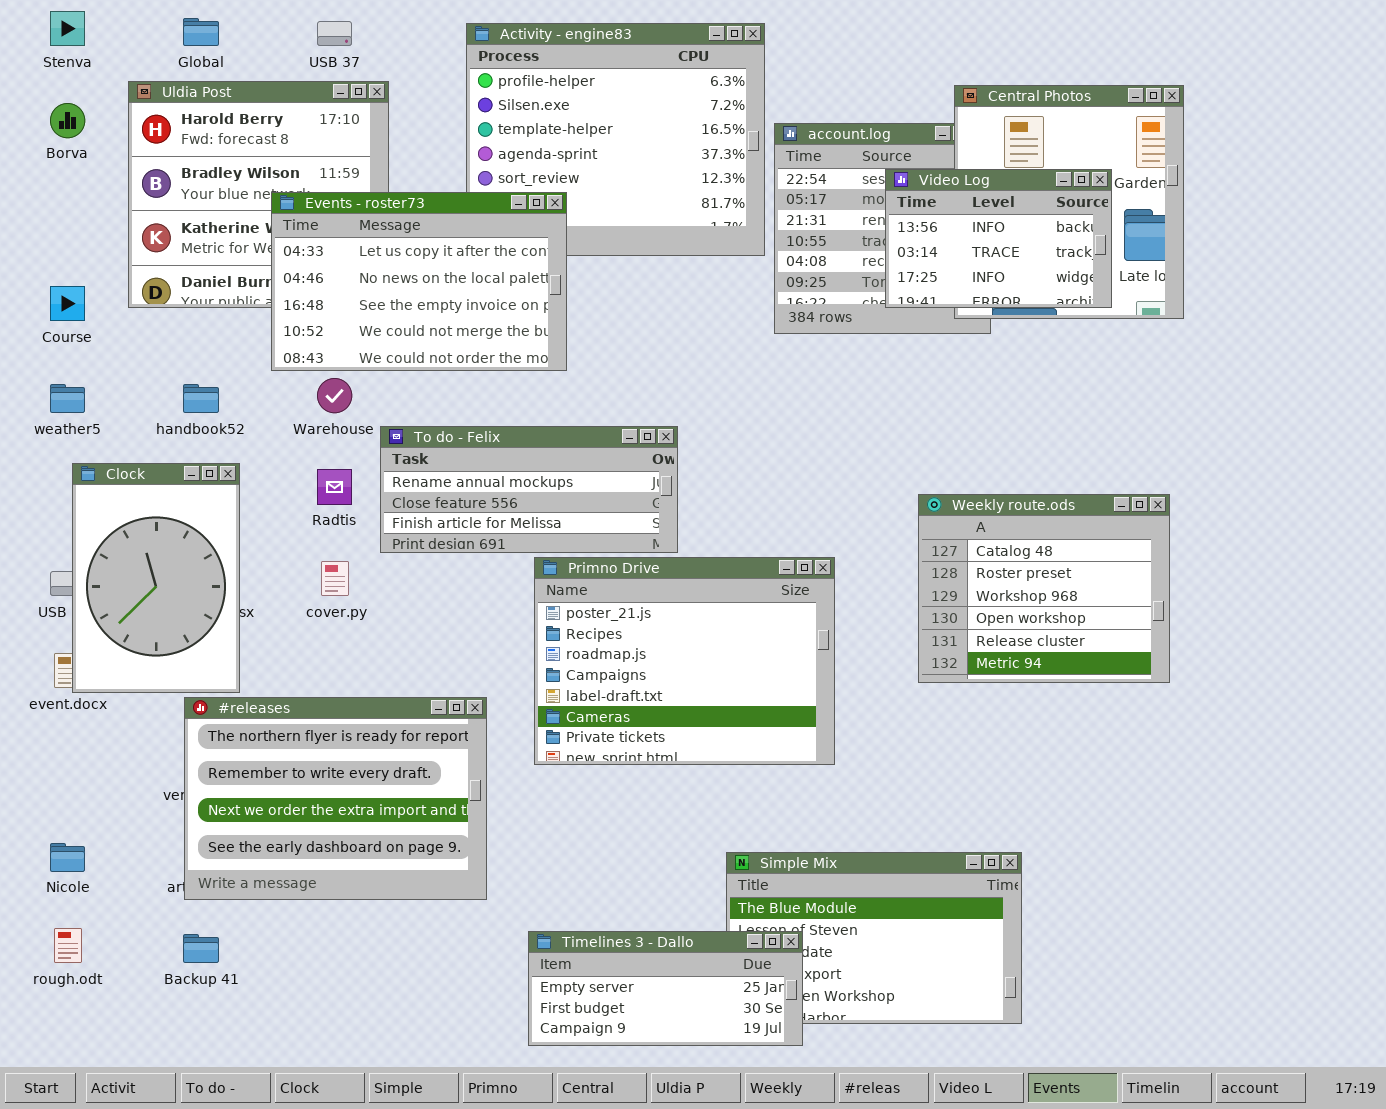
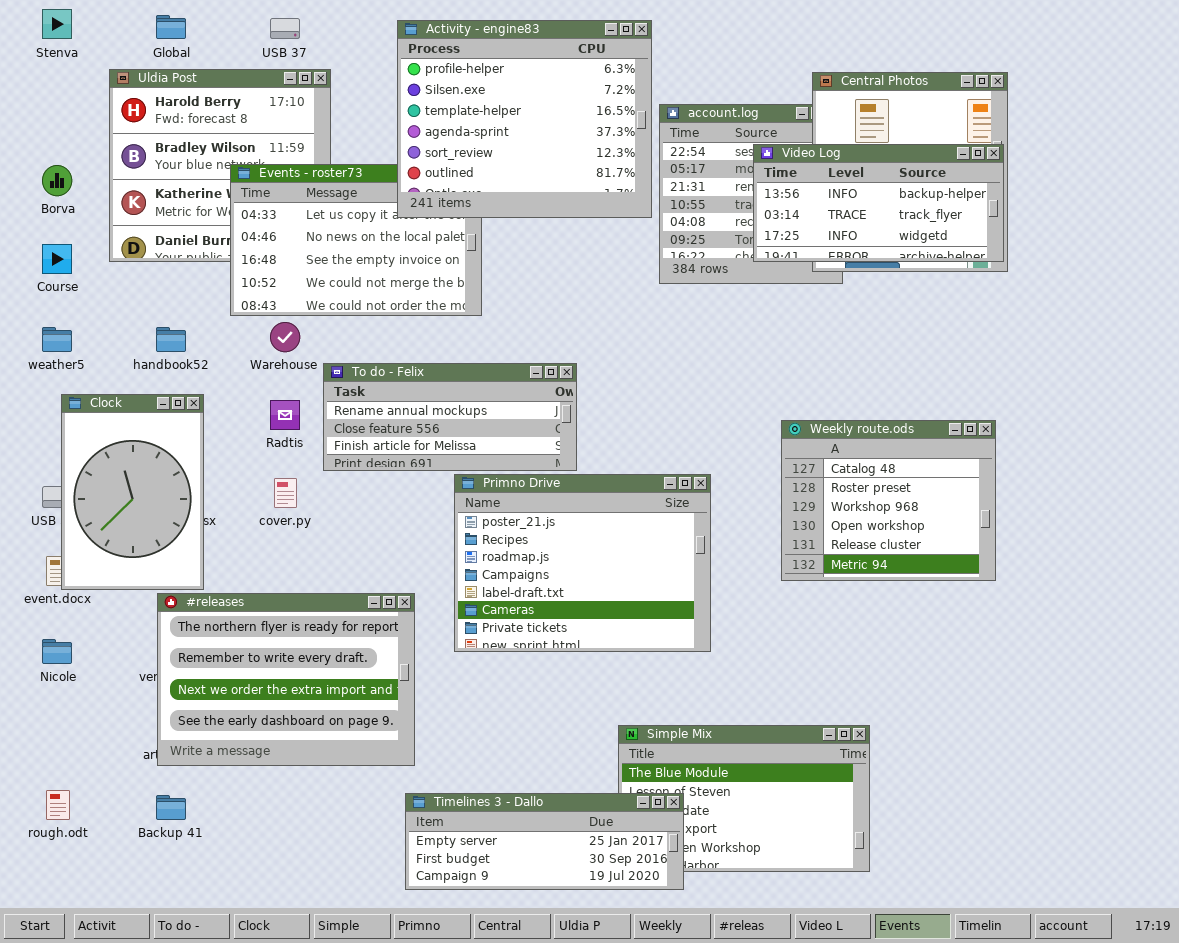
Activity - engine83: [466,23,765,256] -> [397,20,652,218], raised
Borva: [50,103,85,138] -> [42,165,72,196], moved
Video Log: [885,169,1112,308] -> [753,144,1004,262], resized
Nicole: [50,843,85,872] -> [42,639,72,664], moved
Timelines 3 - Dallo: [528,931,803,1046] -> [405,793,684,890], resized

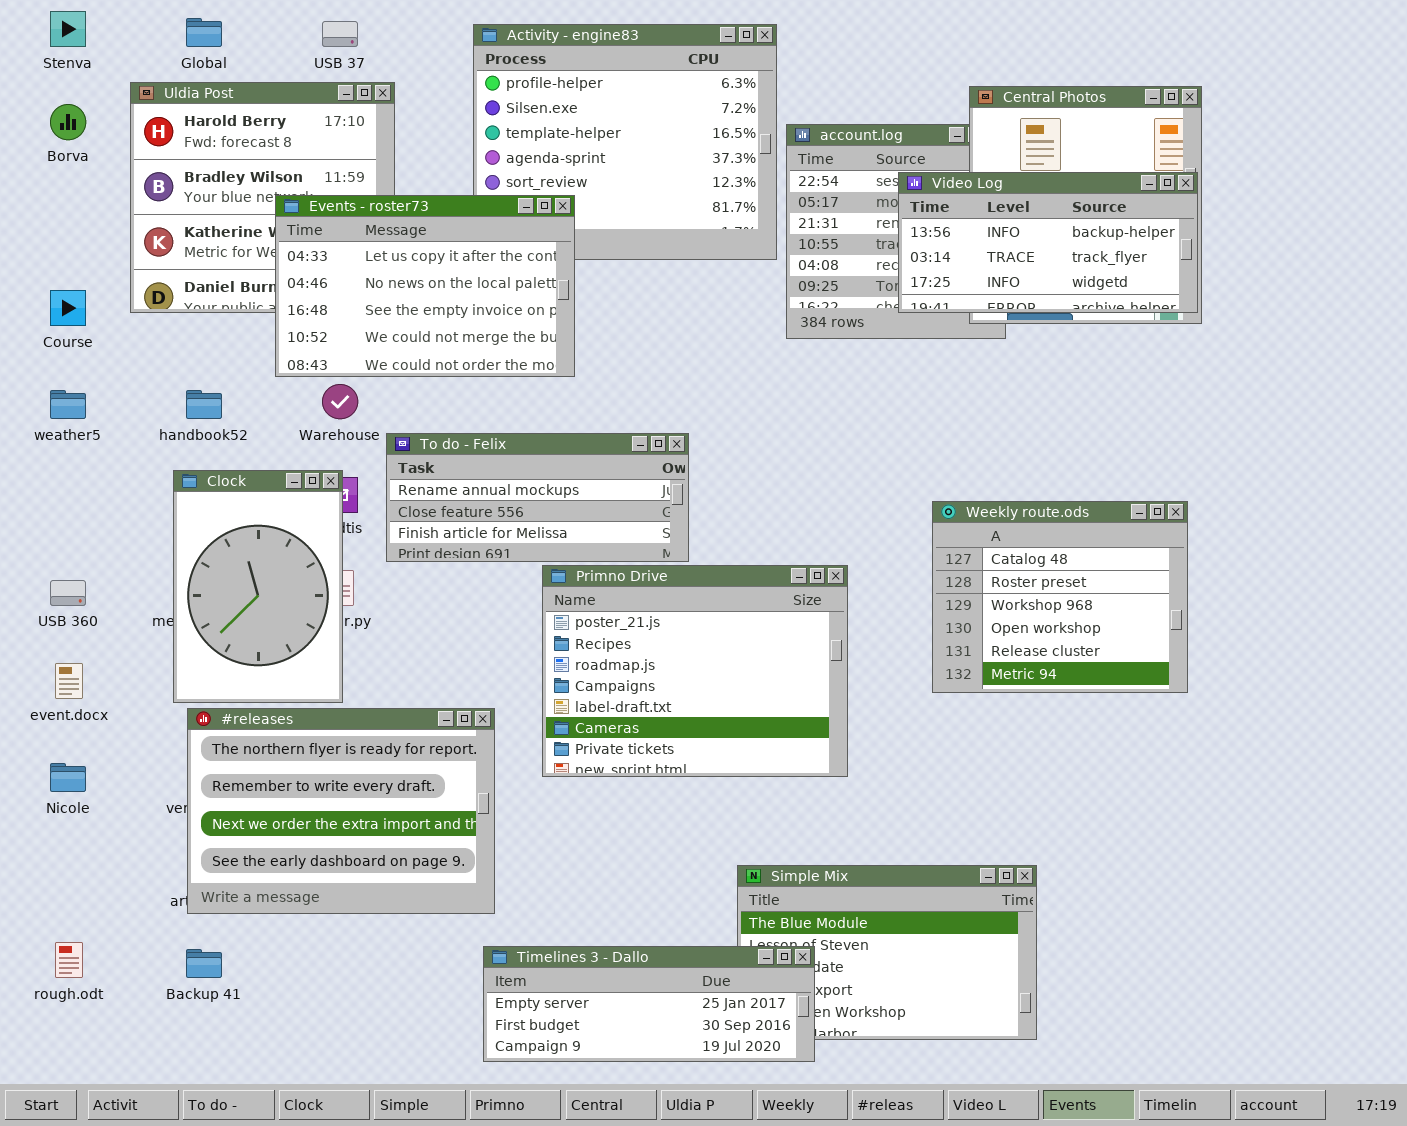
Events - roster73: [230,164,482,316] -> [275,195,575,377], raised
Borva: [42,165,72,196] -> [50,104,86,140], moved
Clock: [61,394,204,590] -> [173,470,343,703], moved

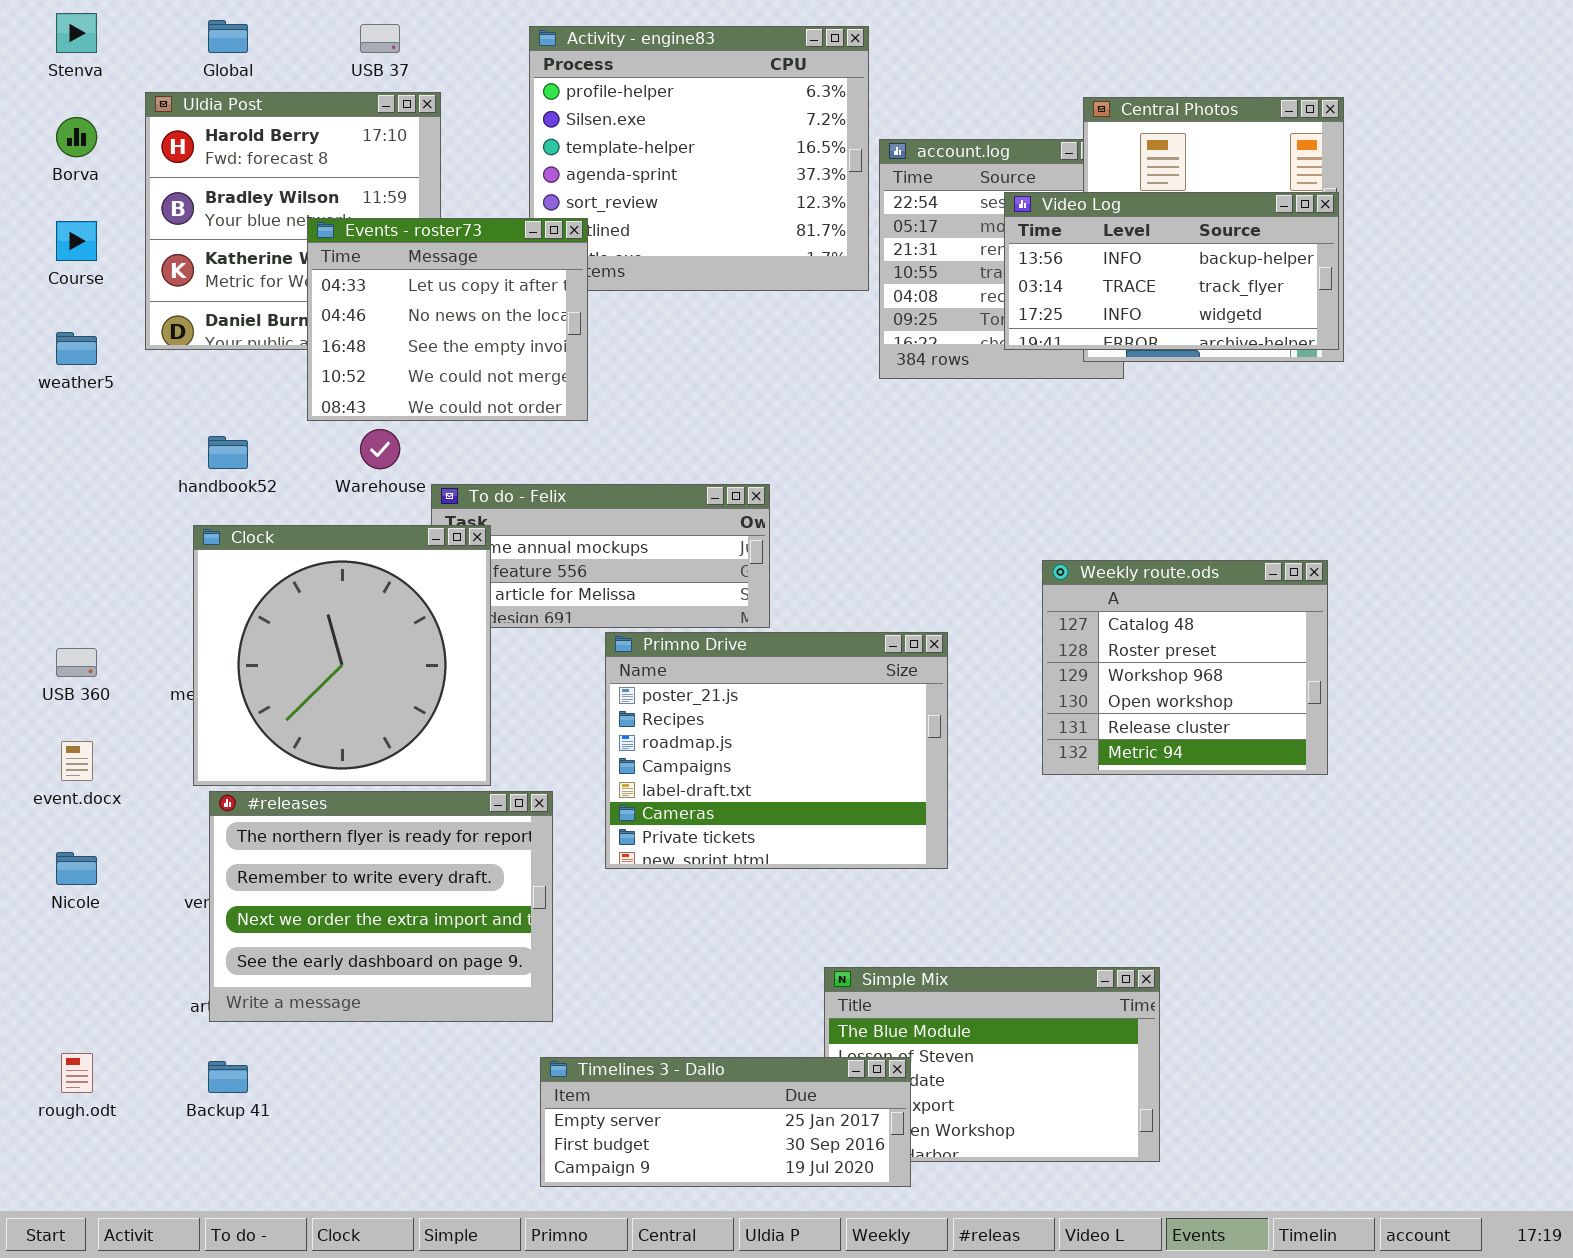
Events - roster73: [275,195,575,377] -> [307,218,588,421], resized
Course: [50,290,86,326] -> [56,221,97,261], moved
weather5: [50,390,86,419] -> [56,332,97,365], moved
Clock: [173,470,343,703] -> [193,525,491,786], resized

